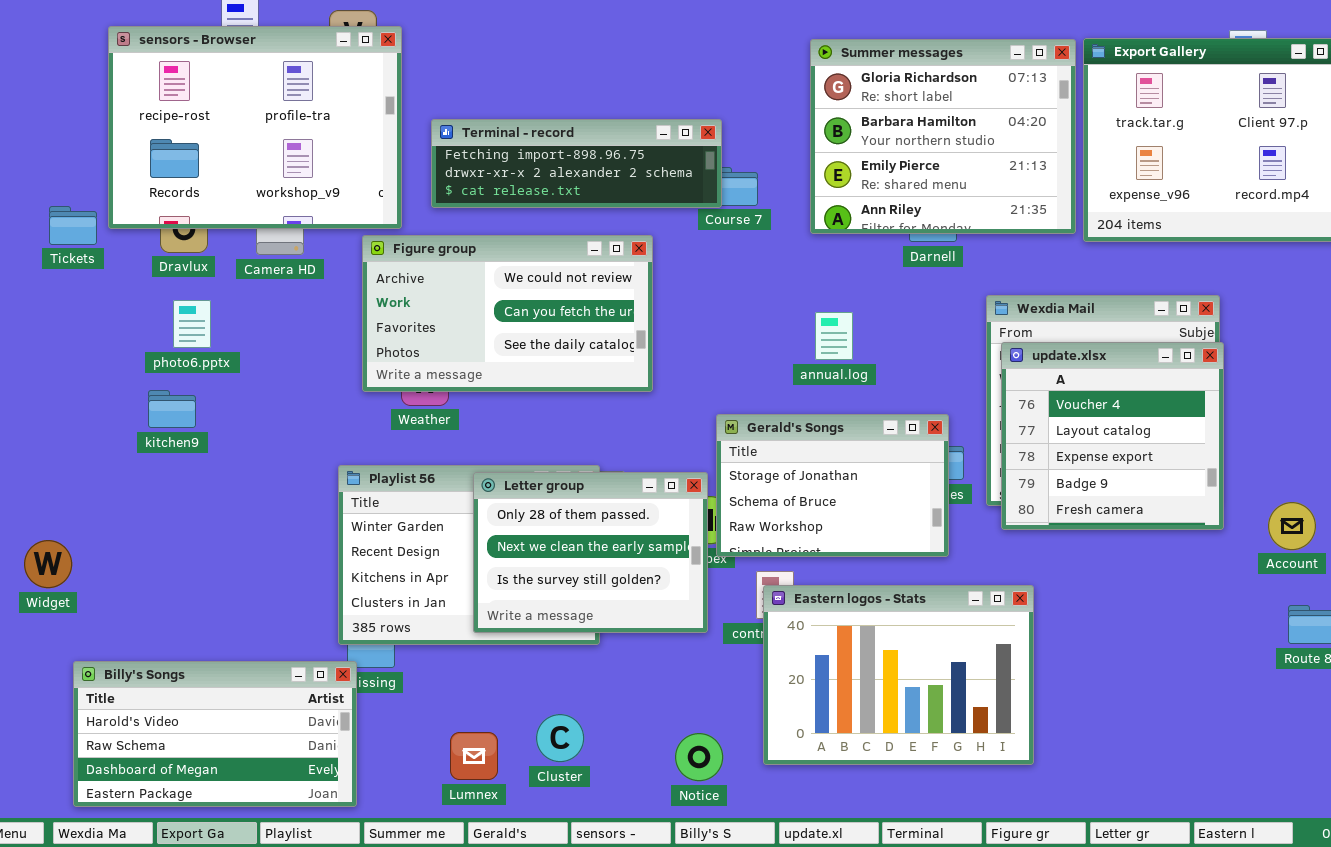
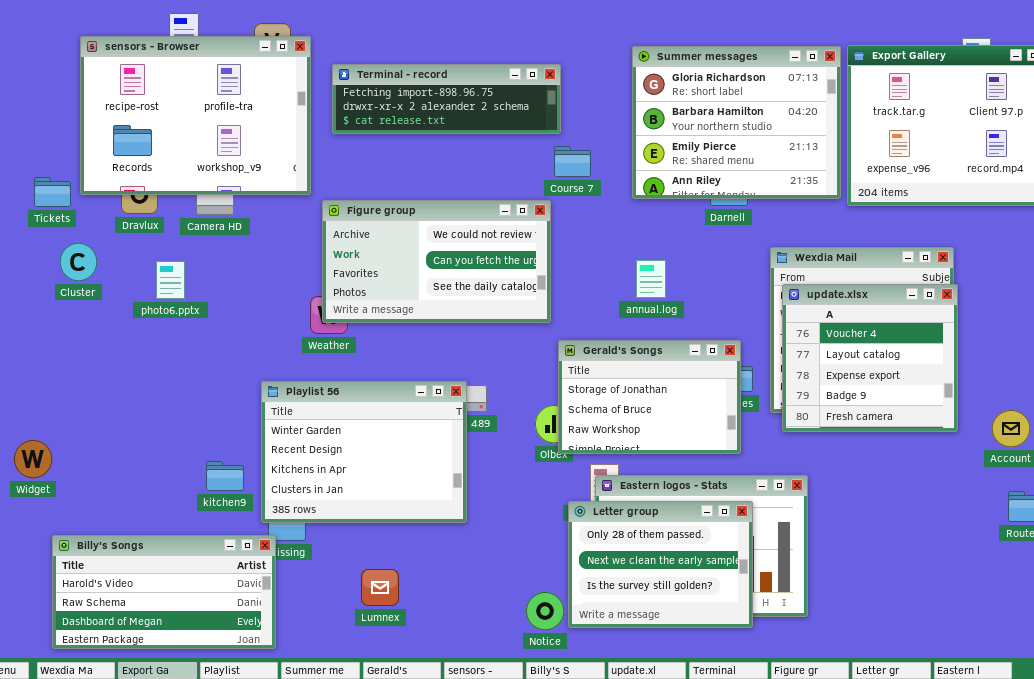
Terminal - record: [431,119,722,208] -> [332,64,561,134], moved
Figure group: [362,235,653,392] -> [322,200,551,323], moved
photo6.pptx: [173,300,211,348] -> [156,261,185,299], moved
kitchen9: [148,390,196,428] -> [206,461,244,491], moved
Letter group: [473,472,708,633] -> [568,501,753,628], moved
Cluster: [536,714,584,762] -> [60,243,97,281], moved
Lumnex: [450,732,498,780] -> [361,569,399,606], moved

